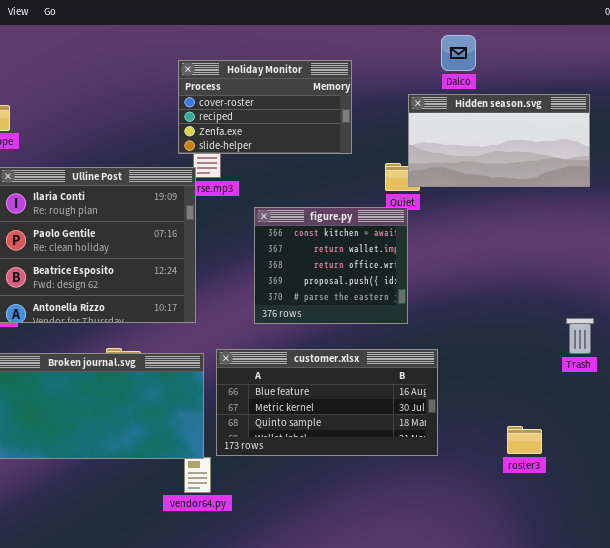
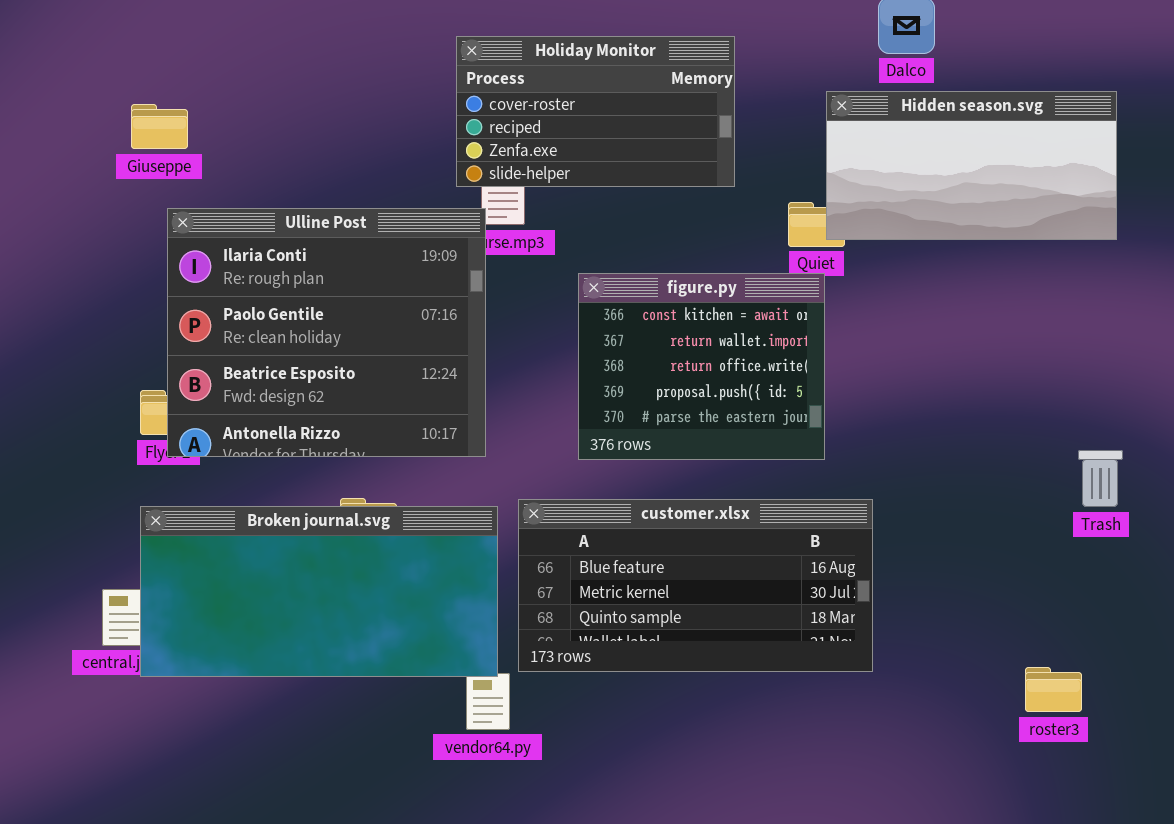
roster3: [507,426,542,454] -> [1025,667,1082,712], moved

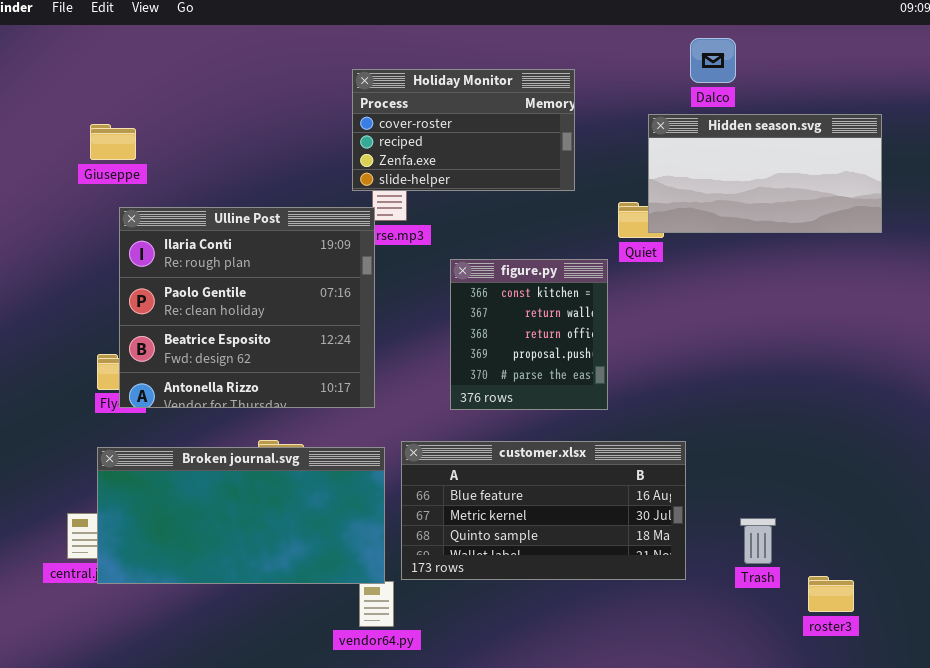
figure.py: [578,273,825,460] -> [450,259,608,410], resized
Trash: [1078,450,1123,507] -> [740,518,776,564], moved

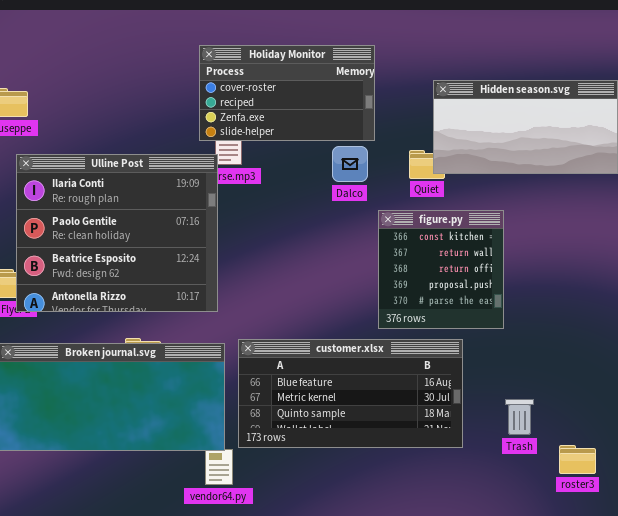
Dalco: [690,38,736,83] -> [332,146,368,182], moved
figure.py: [450,259,608,410] -> [378,210,504,329], moved

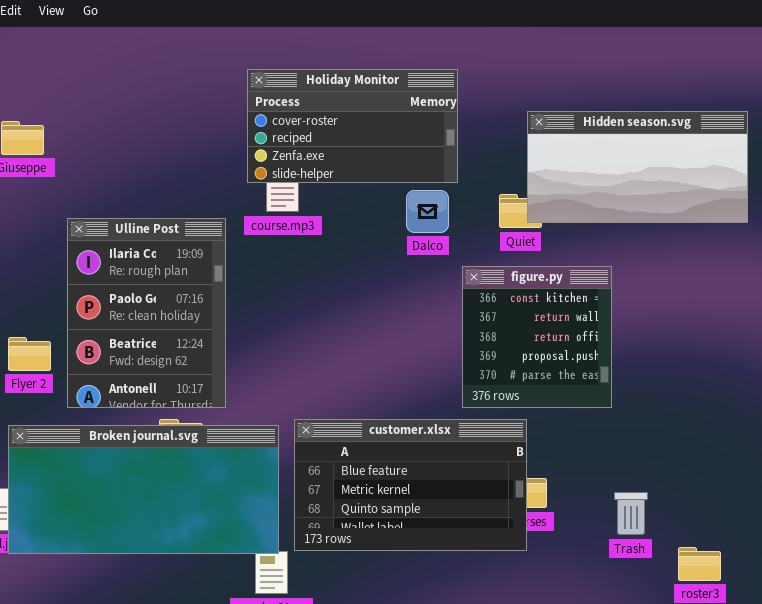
Ulline Post: [16,154,218,312] -> [67,218,226,408], moved, resized
customer.xlsx: [238,339,463,448] -> [294,419,527,551], resized

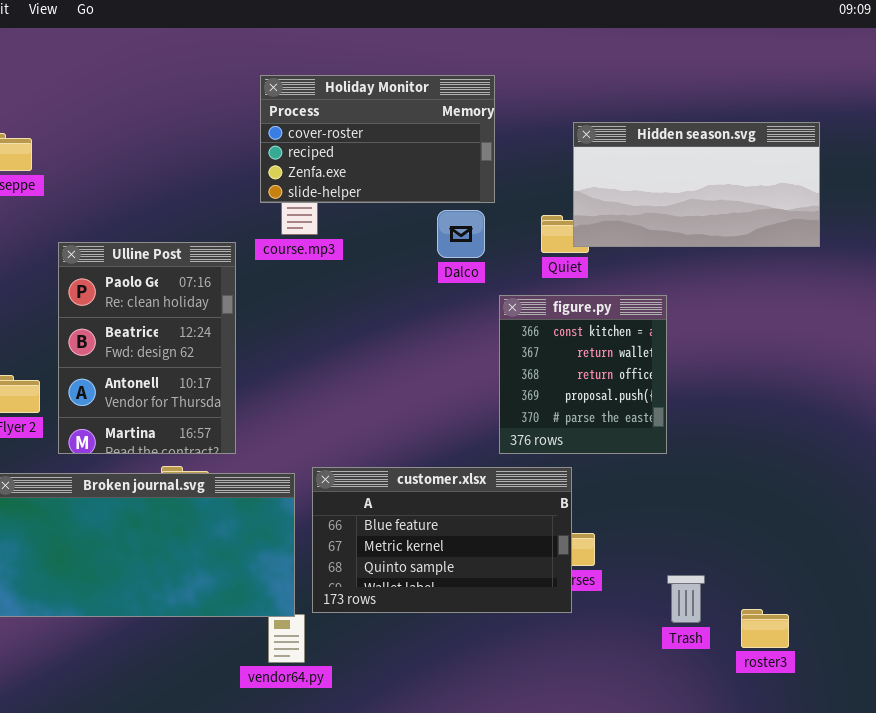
Ulline Post: [67,218,226,408] -> [58,242,236,454], scrolled down 1 row
Trash: [614,492,648,535] -> [667,575,705,623], moved

